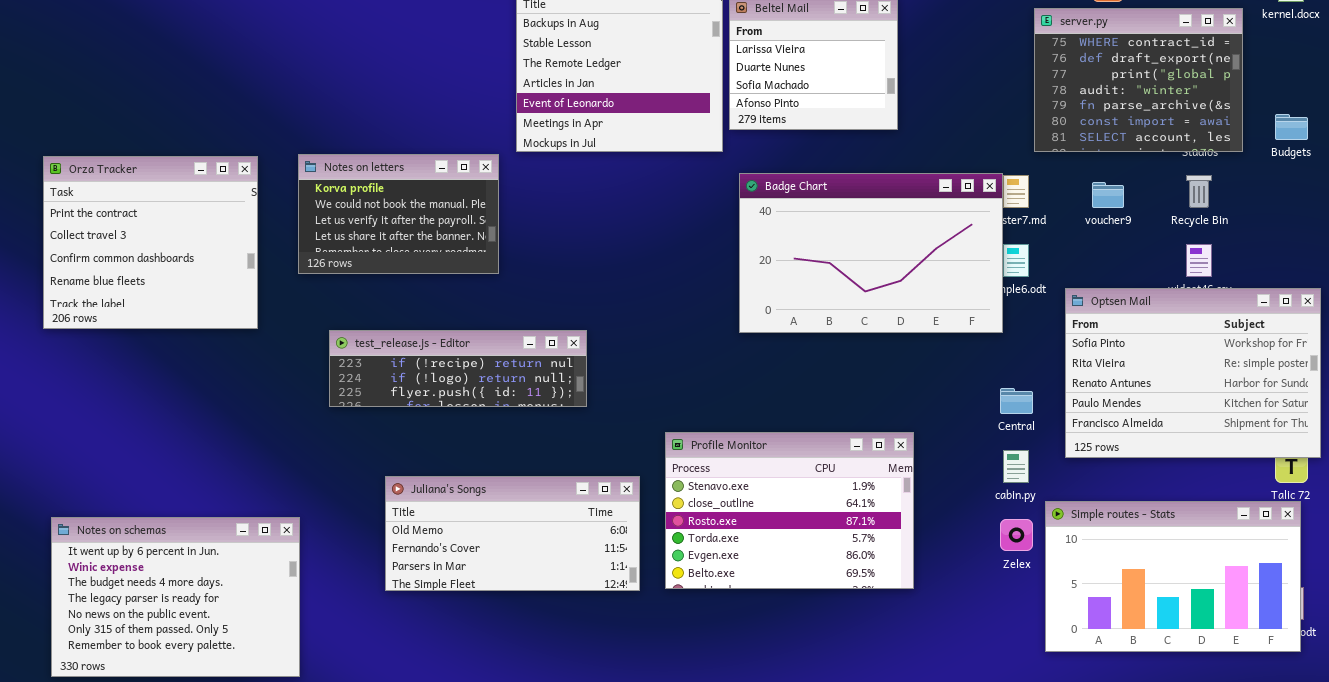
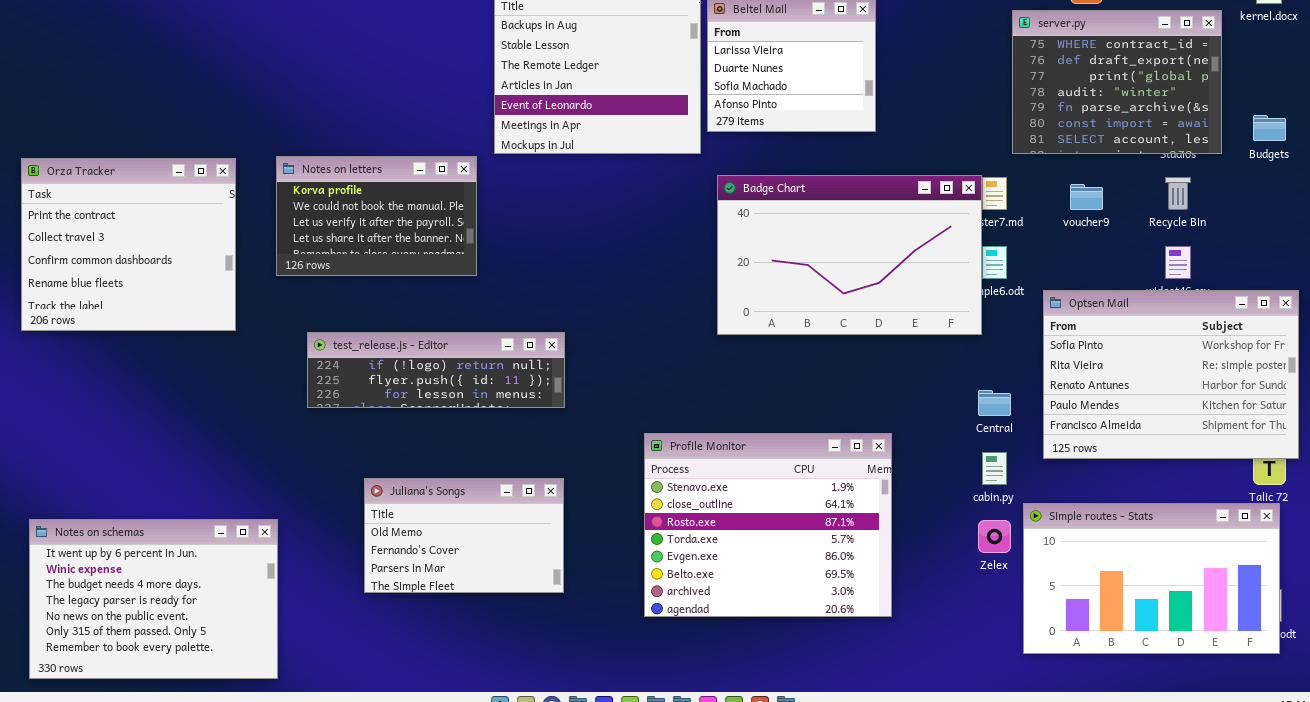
test_release.js - Editor: [329,330,587,407] -> [307,332,565,408], scrolled down 1 row
Profile Monitor: [665,432,914,589] -> [644,433,892,617], resized
Juliana's Songs: [385,476,640,591] -> [364,478,564,593], resized

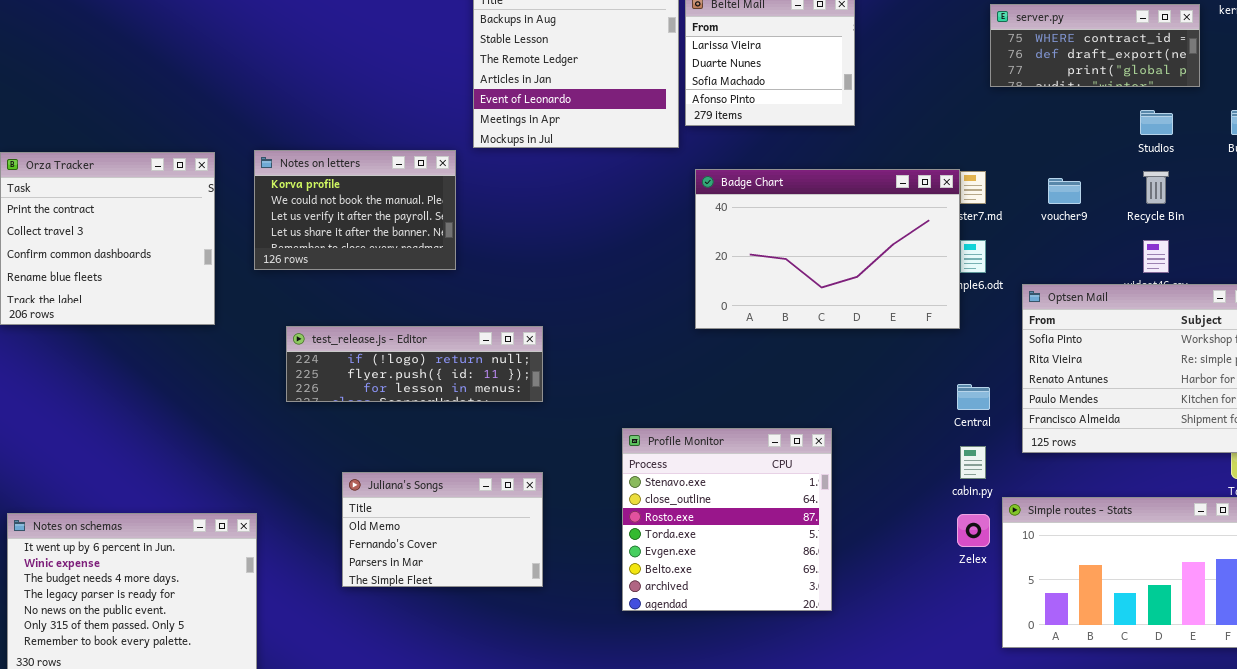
server.py: [1012,10,1222,154] -> [990,4,1200,87], resized
Profile Monitor: [644,433,892,617] -> [622,428,832,611], resized

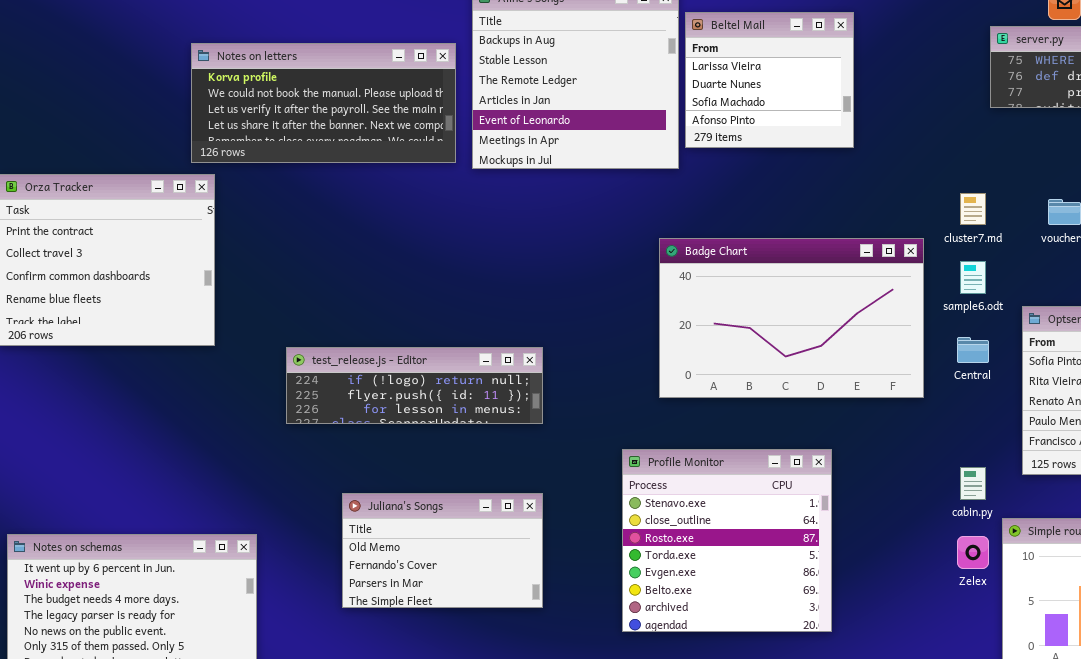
Notes on letters: [254,150,456,270] -> [191,43,456,163], moved, resized
Badge Chart: [695,169,960,329] -> [659,238,924,398], moved
Central: [957,384,990,410] -> [957,337,989,363], moved

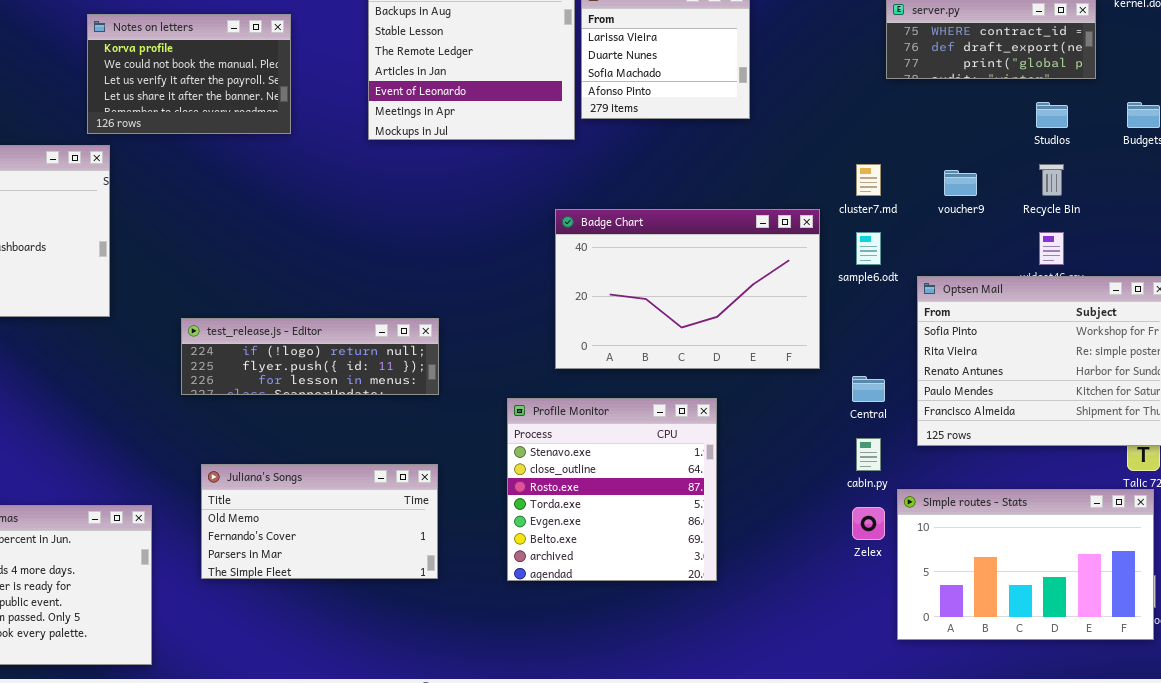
Notes on letters: [191,43,456,163] -> [87,14,291,134], resized
Central: [957,337,989,363] -> [852,376,885,402], moved
Profile Monitor: [622,449,832,632] -> [507,398,717,581], moved
Juliana's Songs: [342,493,543,608] -> [201,464,438,579], resized

